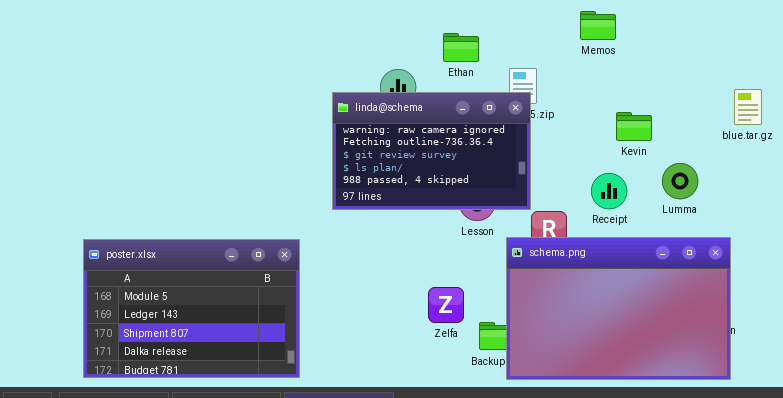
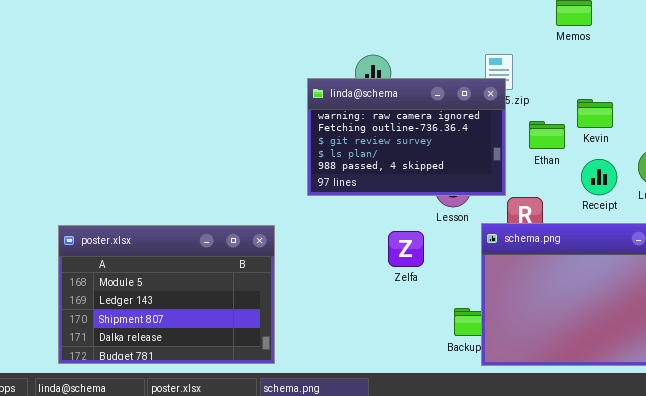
Ethan: [443,33,479,62] -> [529,121,565,149], moved
Kevin: [616,112,652,141] -> [577,99,613,128], moved
Receipt: [591,173,627,209] -> [581,159,617,195], moved
Zelfa: [428,287,464,323] -> [388,231,424,267], moved

